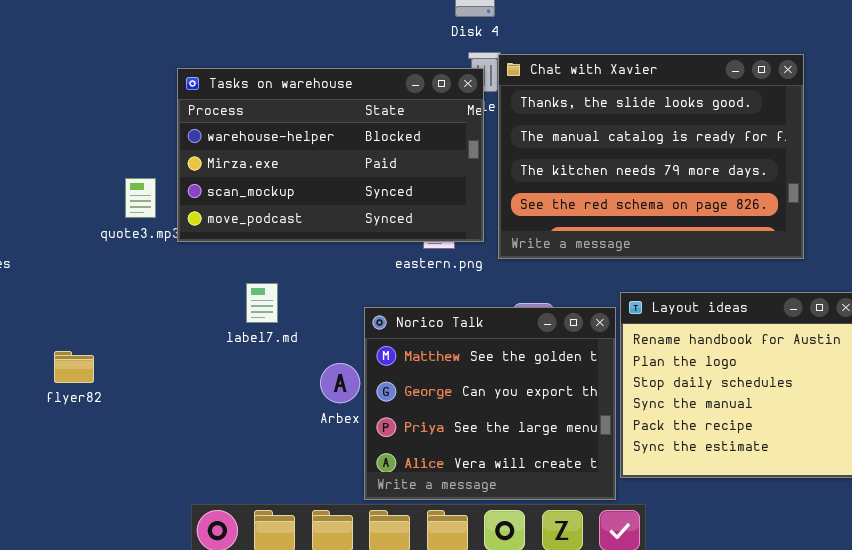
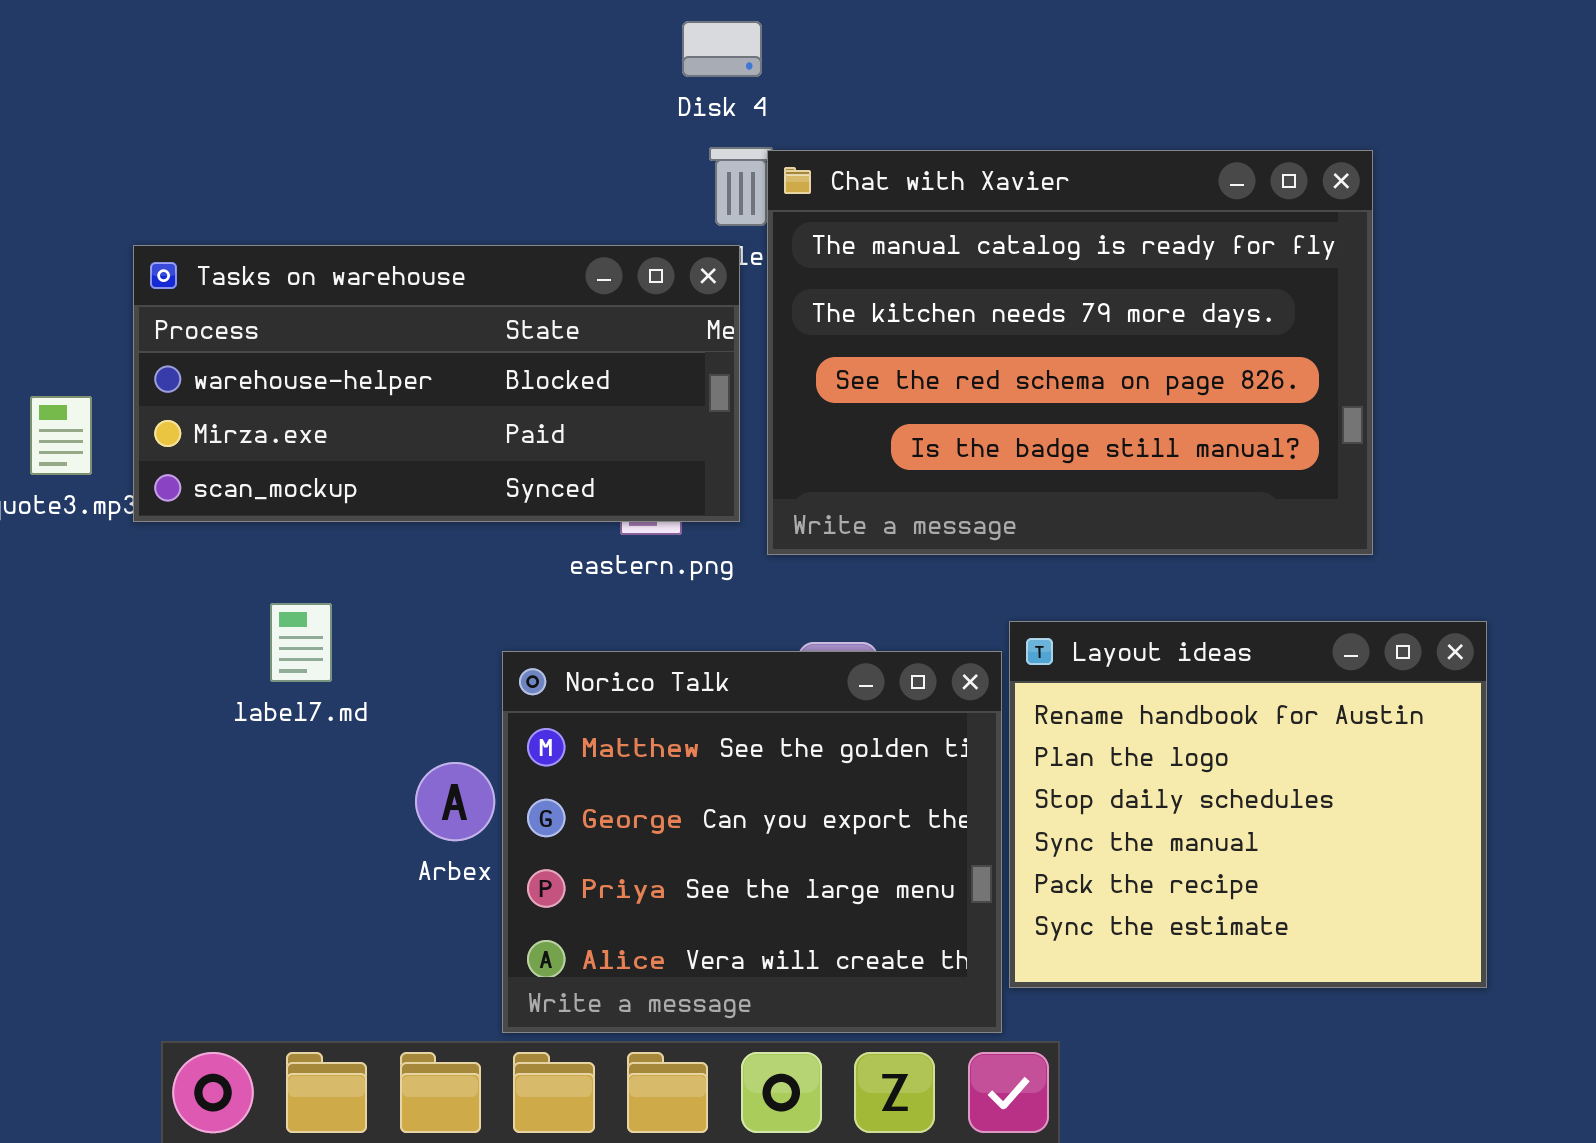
Chat with Xavier: [498,54,804,259] -> [767,150,1373,555], scrolled down 1 row
Tasks on warehouse: [177,68,484,242] -> [133,245,740,522], resized

